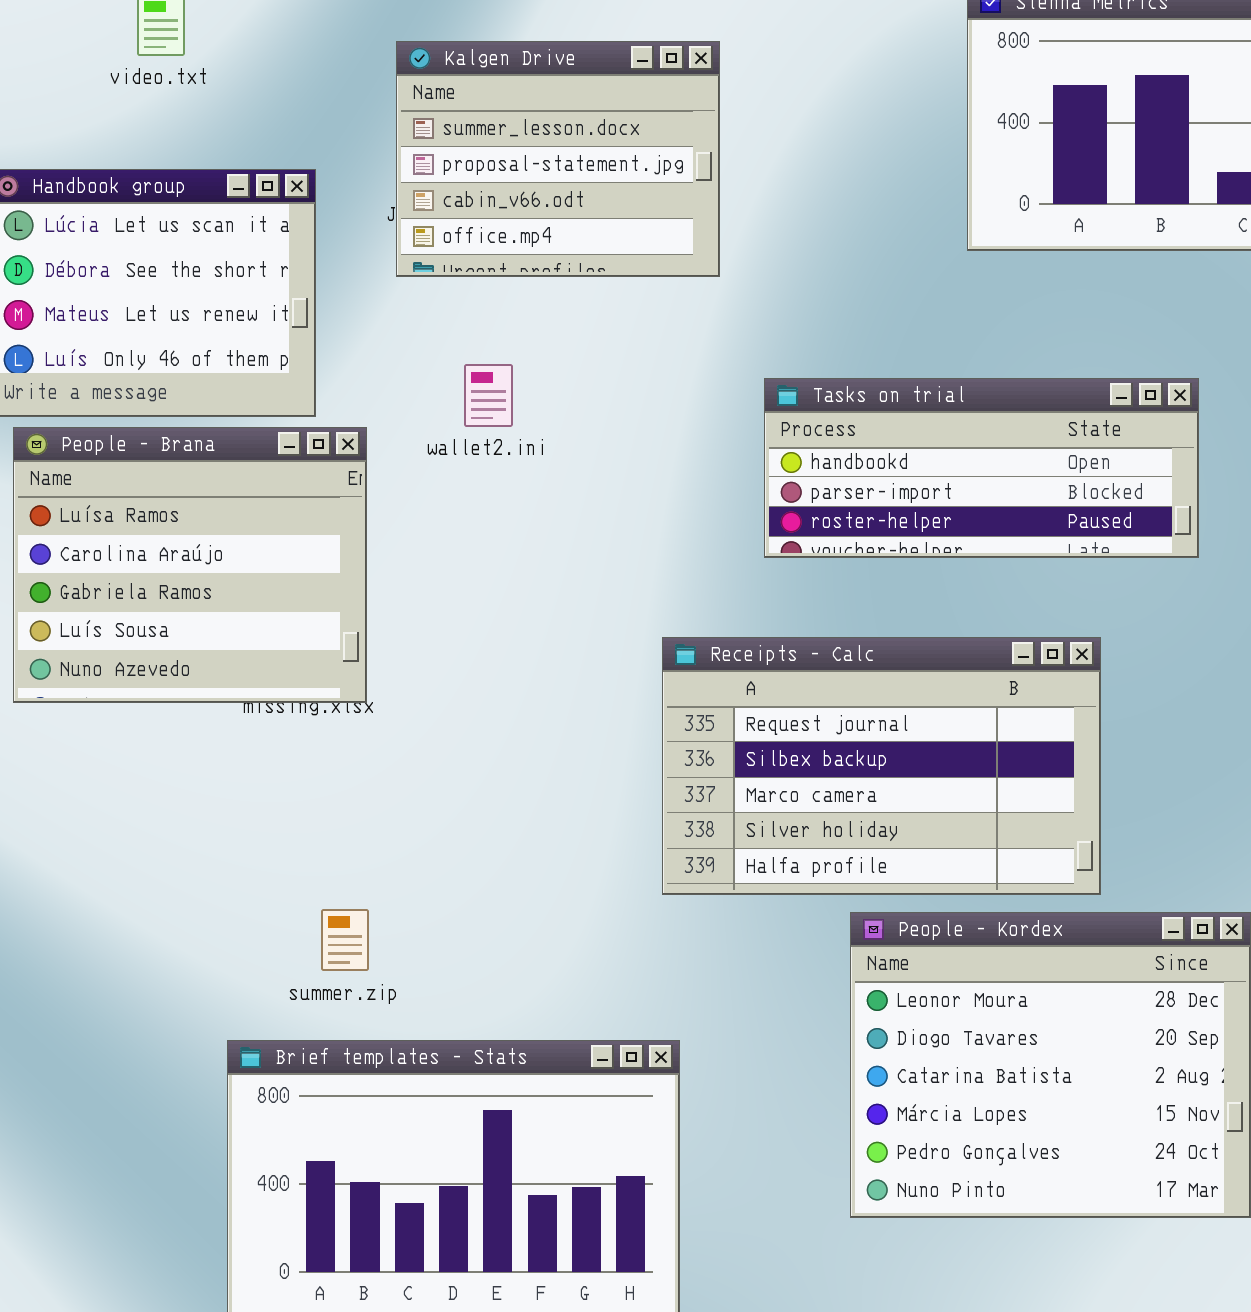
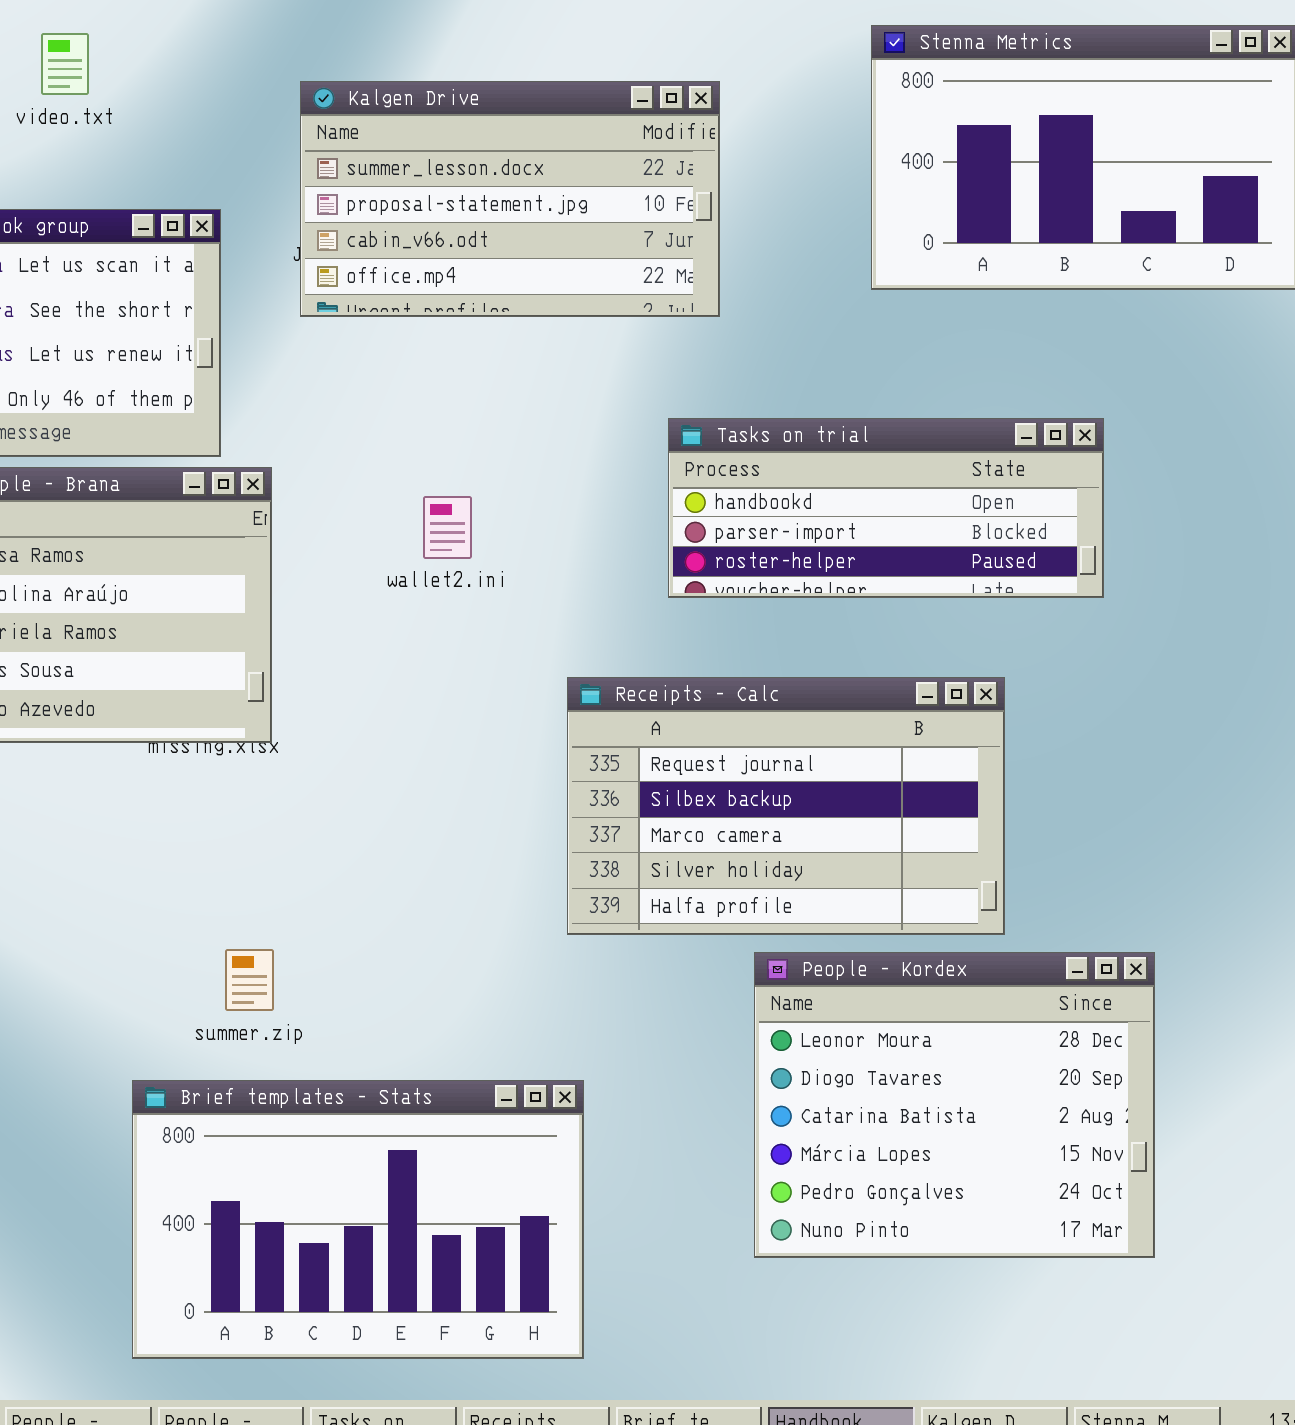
Kalgen Drive: [396,41,720,277] -> [300,81,720,317], resized
wallet2.ini: [464,364,513,427] -> [423,496,472,559], moved

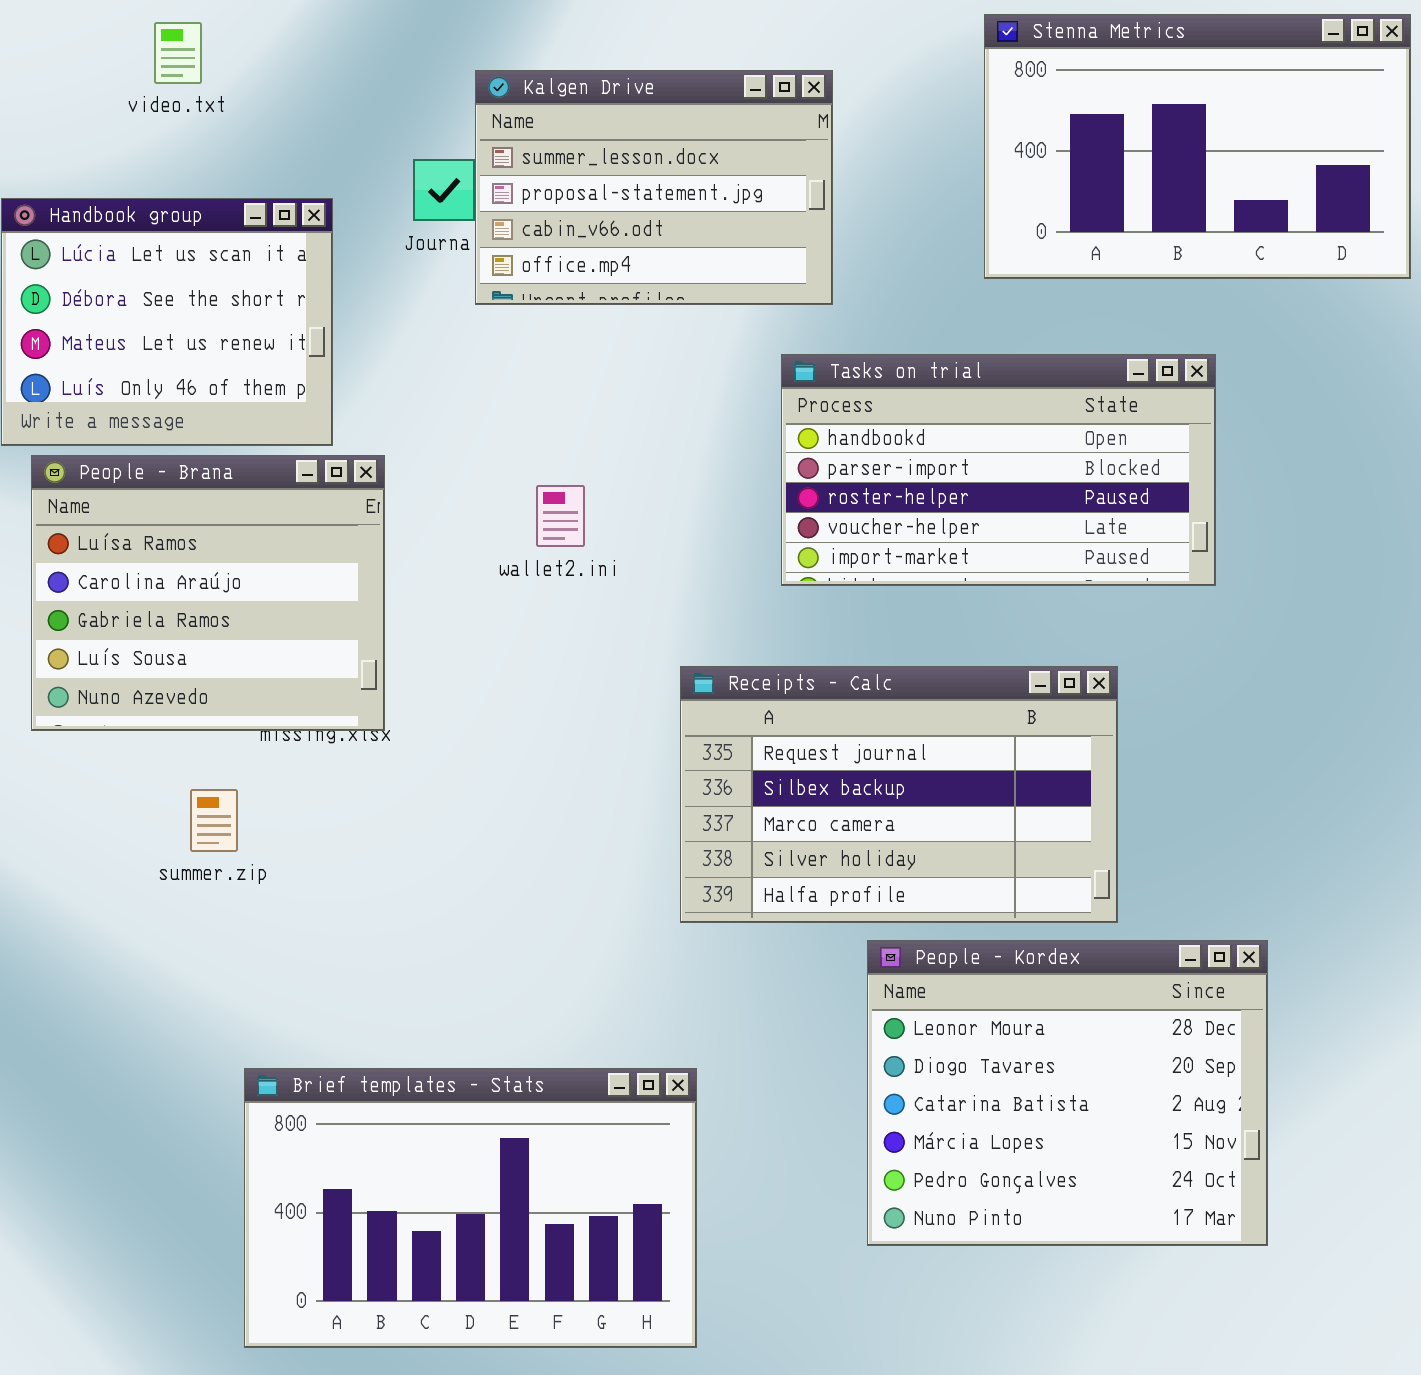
Kalgen Drive: [300,81,720,317] -> [475,70,833,305], resized
Tasks on trial: [668,418,1104,598] -> [781,354,1216,586], resized
summer.zip: [225,949,274,1011] -> [190,789,238,852], moved

